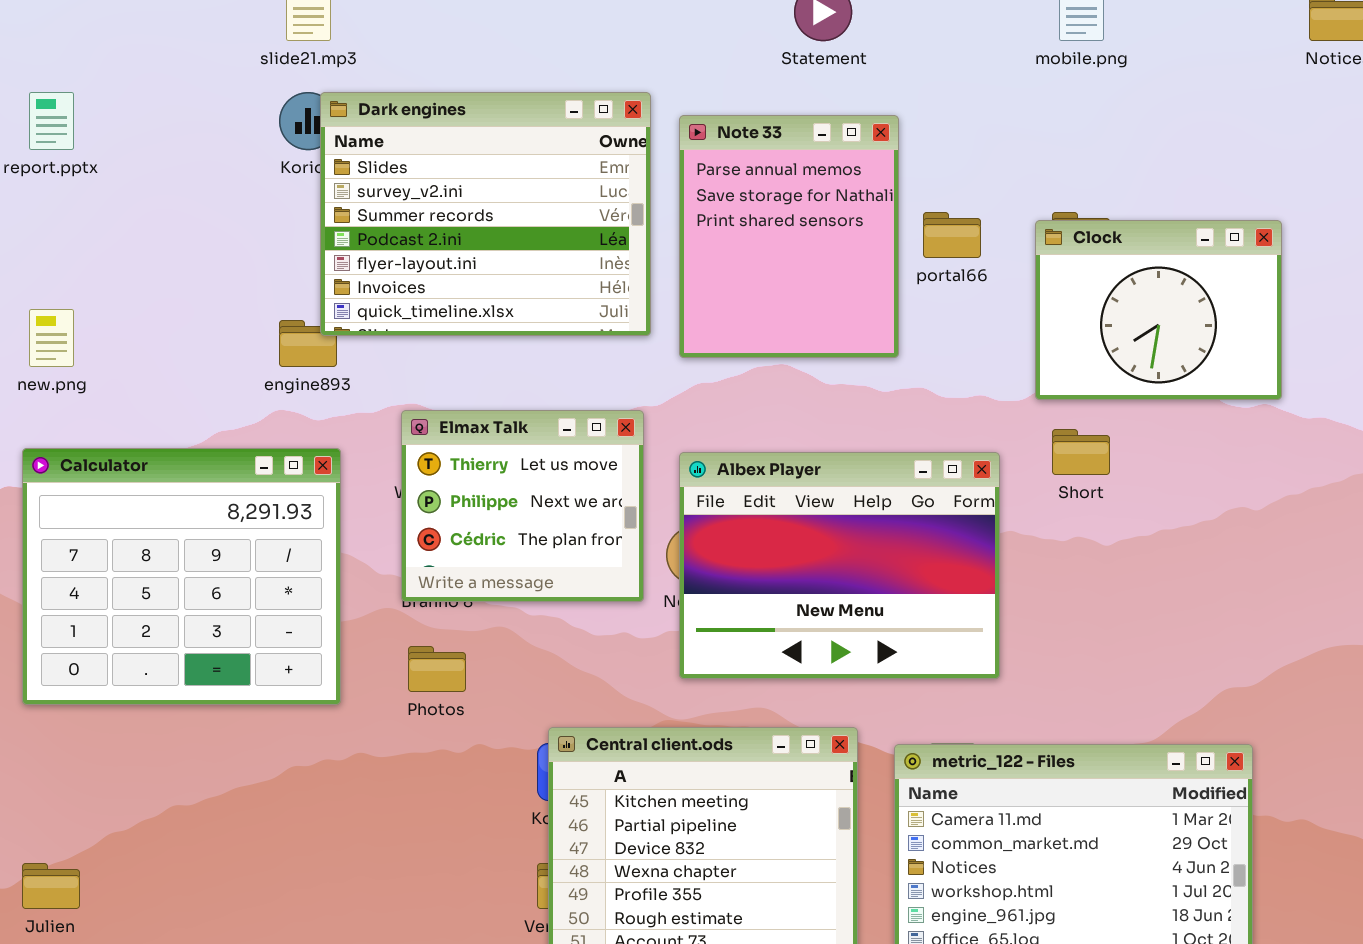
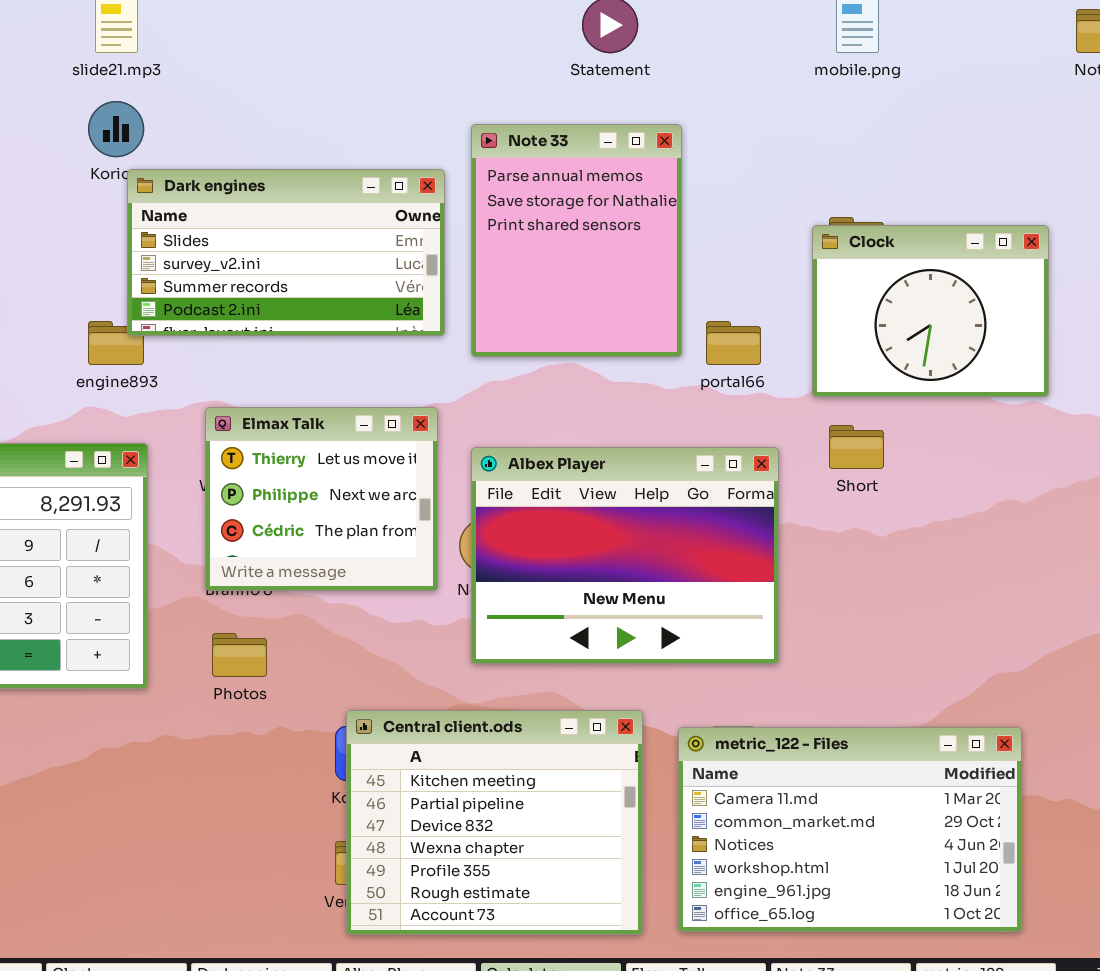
Dark engines: [320,92,651,336] -> [127,169,445,336], resized
portal66: [923,212,981,258] -> [706,321,761,365], moved

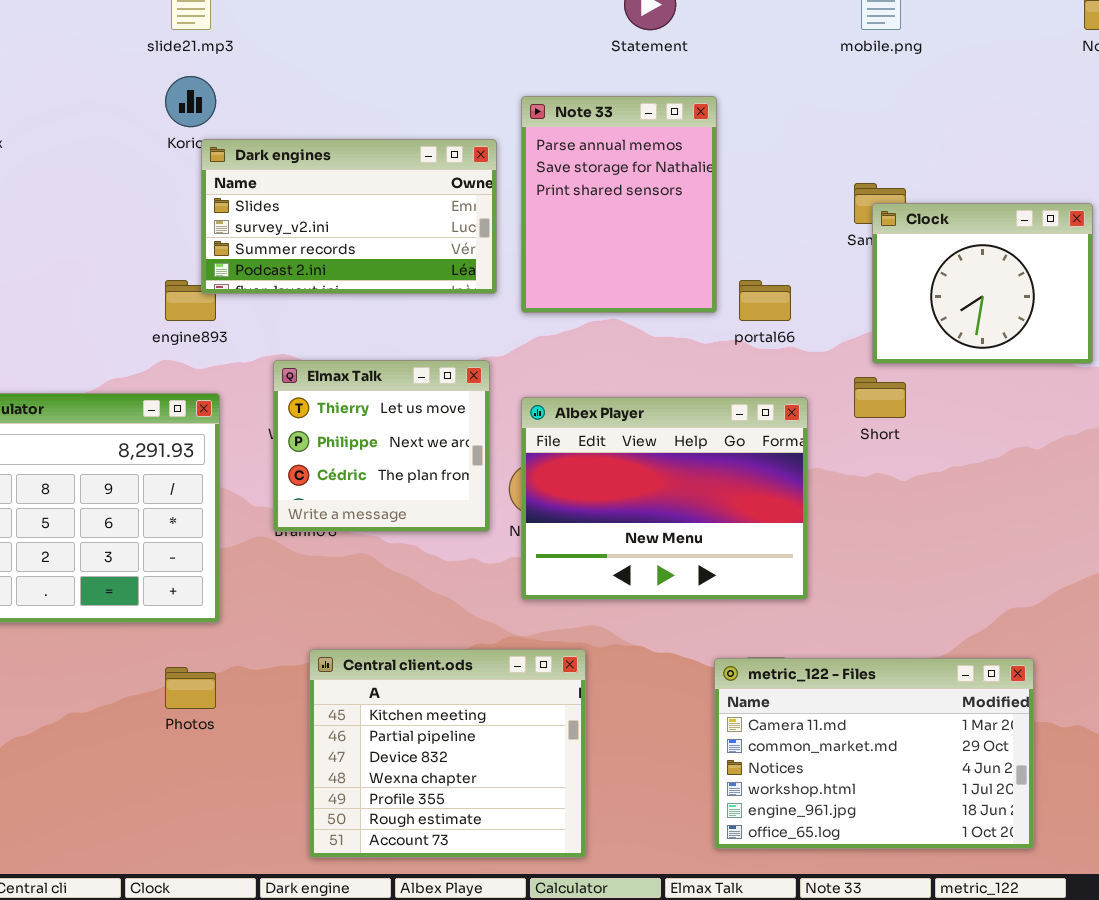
Clock: [812,225,1049,397] -> [872,203,1093,364], moved
Photos: [212,633,267,677] -> [165,667,216,709], moved
Central client.ods: [346,710,643,935] -> [309,649,586,858], moved

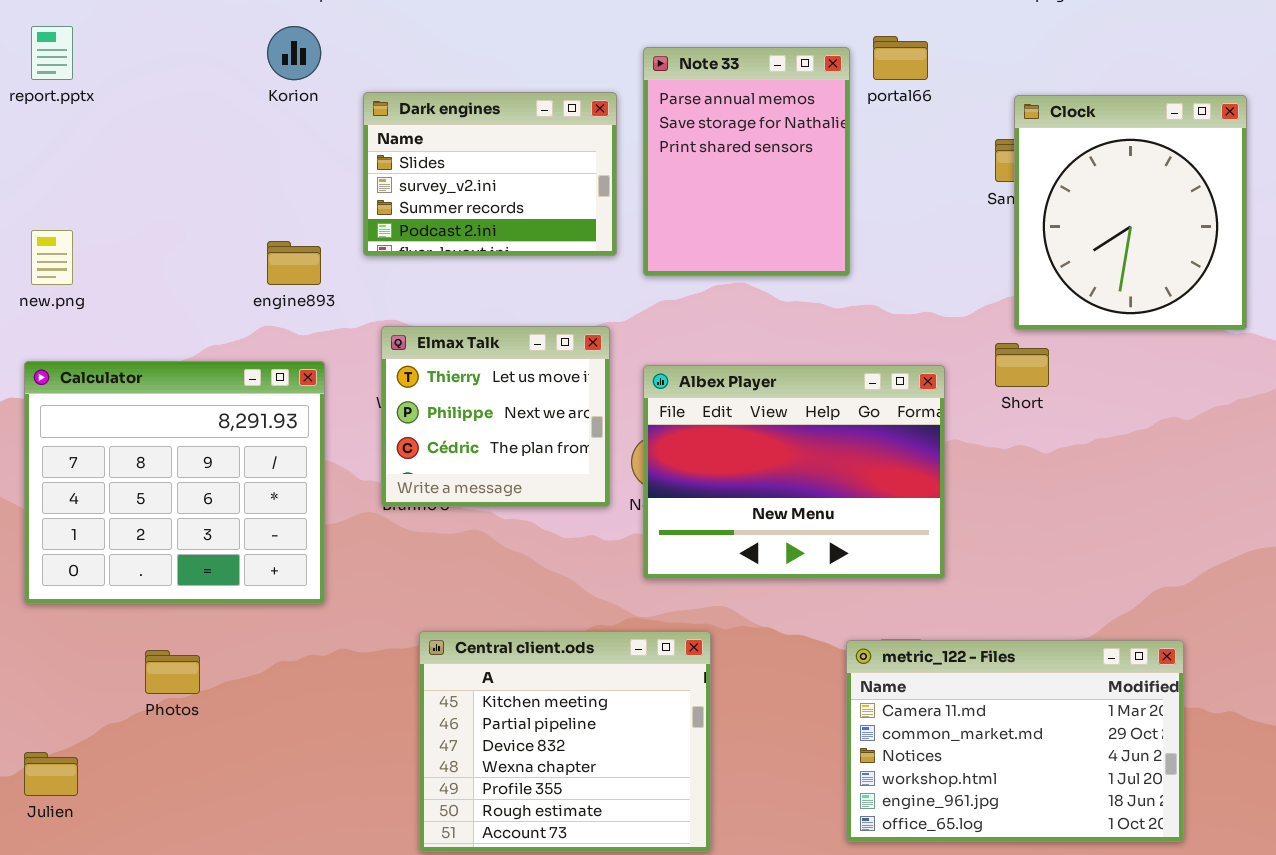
Dark engines: [201,139,497,294] -> [363,92,617,256], resized
Clock: [872,203,1093,364] -> [1014,95,1247,330], resized
portal66: [739,280,791,321] -> [873,36,928,80], moved
Photos: [165,667,216,709] -> [145,650,200,694], moved

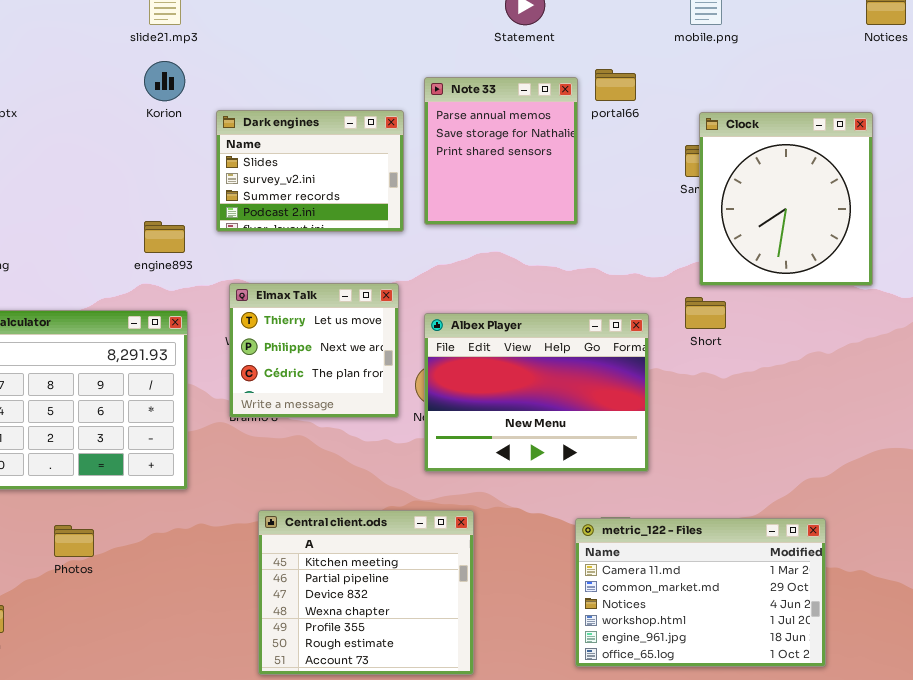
Note 33: [643,47,850,276] -> [424,77,578,225], resized

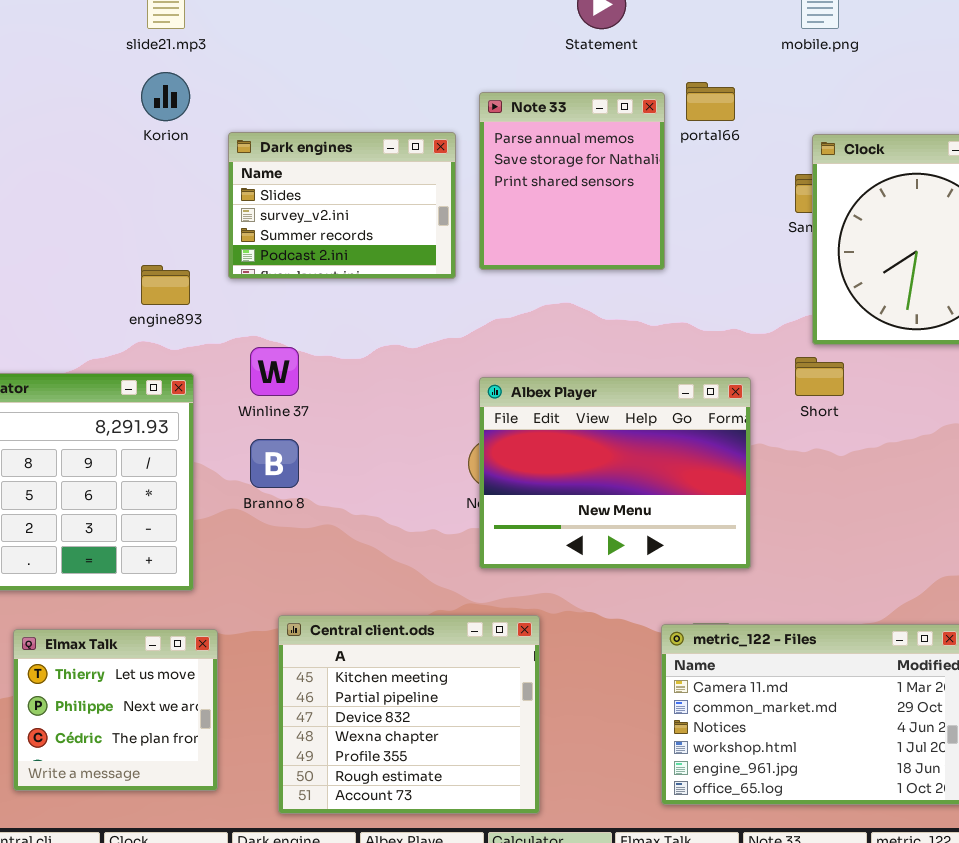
Elmax Talk: [229,283,399,418] -> [13,629,218,791], moved

